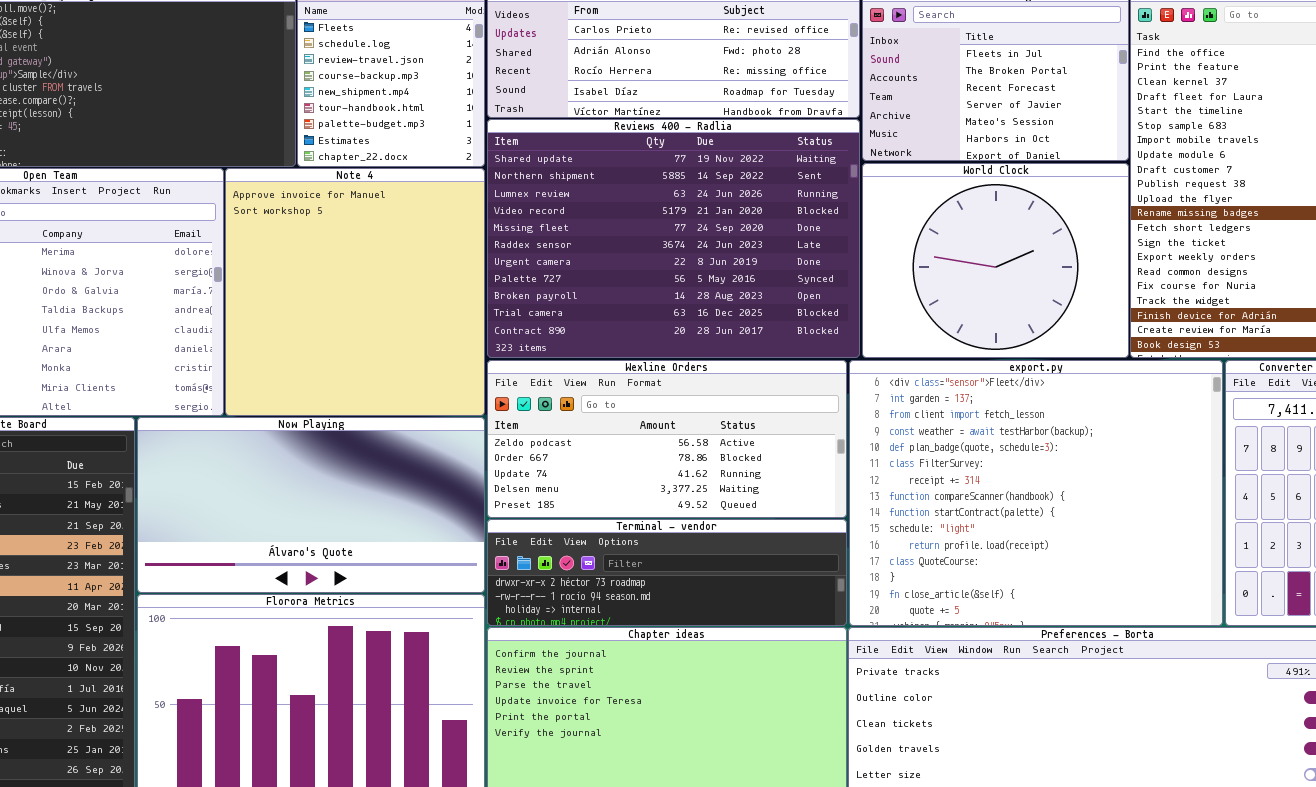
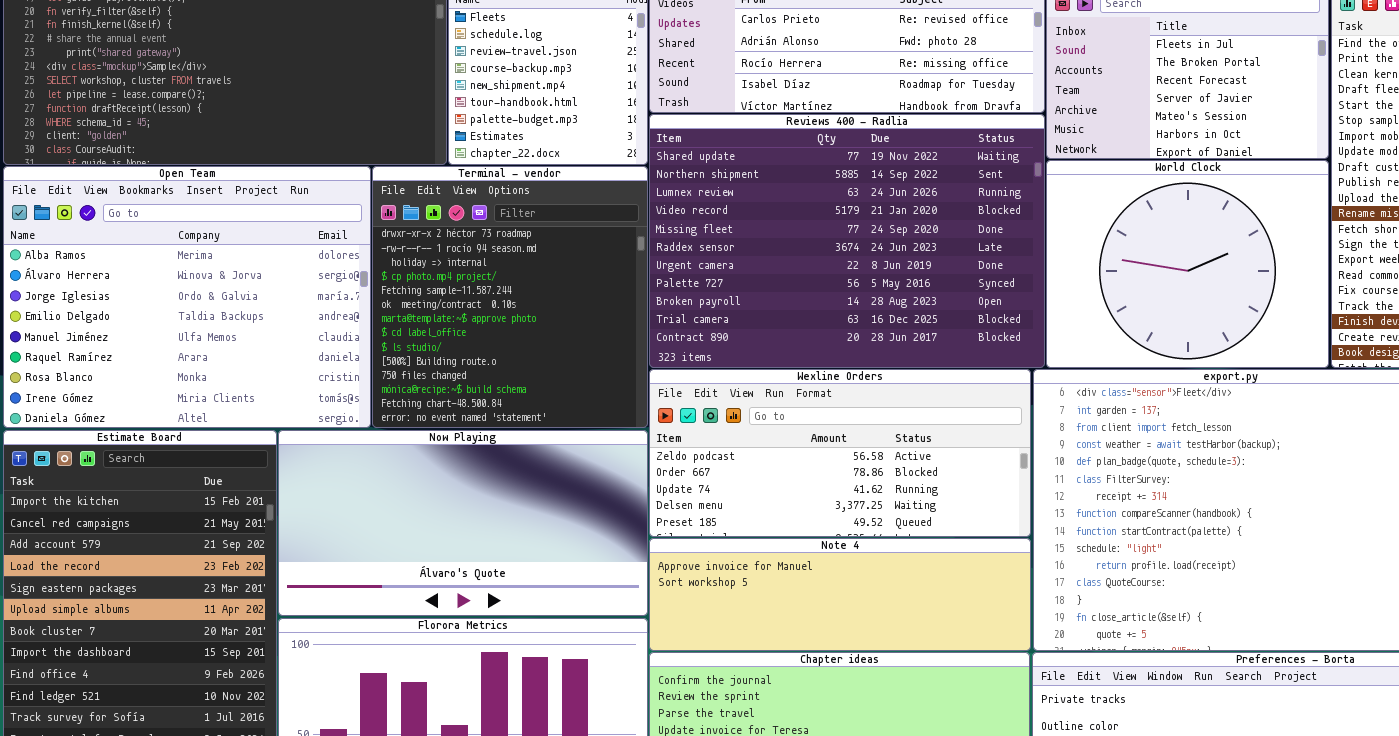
Note 4: [225,168,485,416] -> [649,538,1031,651], moved, resized
Terminal - vendor: [487,519,847,626] -> [372,166,648,428], moved, resized

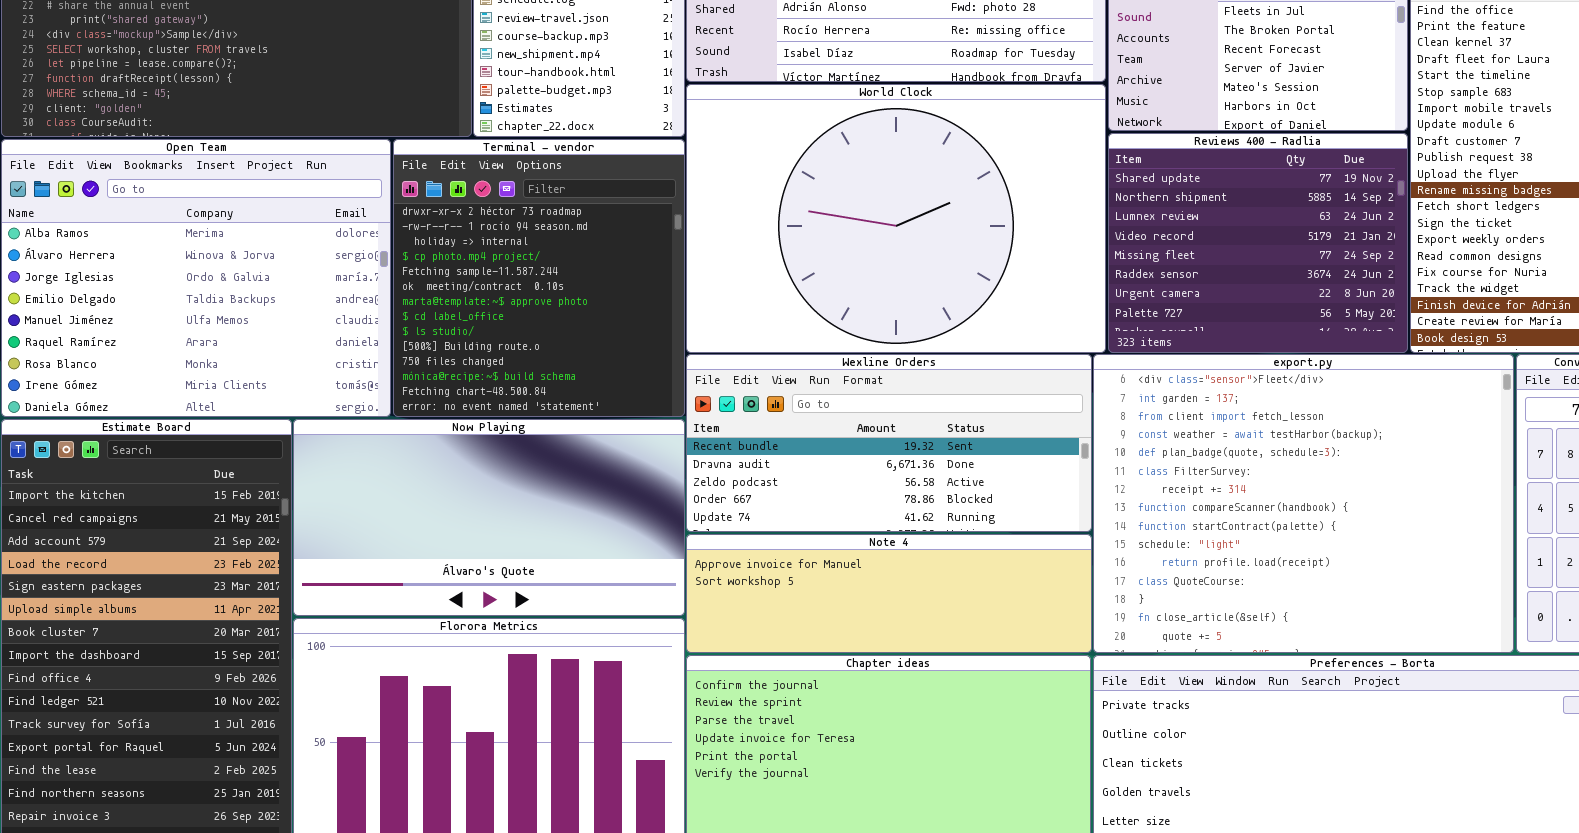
Reviews 400 - Radlia: [649,114,1045,368] -> [1108,133,1408,353], moved, resized
World Clock: [1046,160,1329,368] -> [686,84,1106,353], moved, resized
Wexline Orders: [649,369,1031,537] -> [686,354,1092,532], scrolled up 2 rows

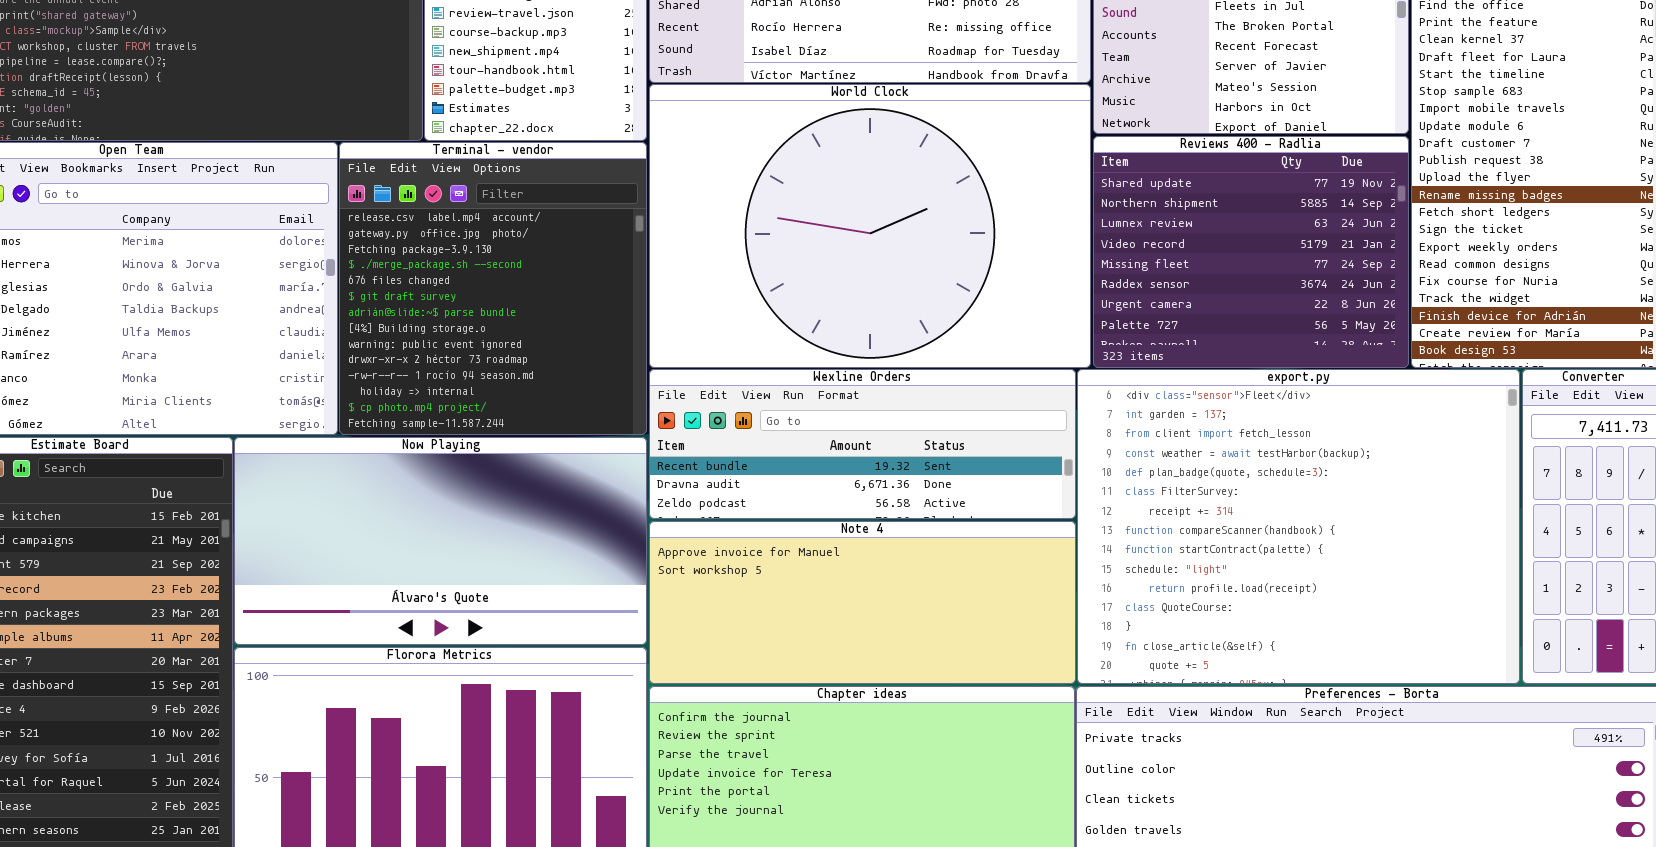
Terminal - vendor: [393,139,685,417] -> [339,142,647,435], scrolled up 9 rows
Wexline Orders: [686,354,1092,532] -> [649,369,1076,519], resized
Note 4: [686,534,1092,653] -> [649,521,1076,684], resized

